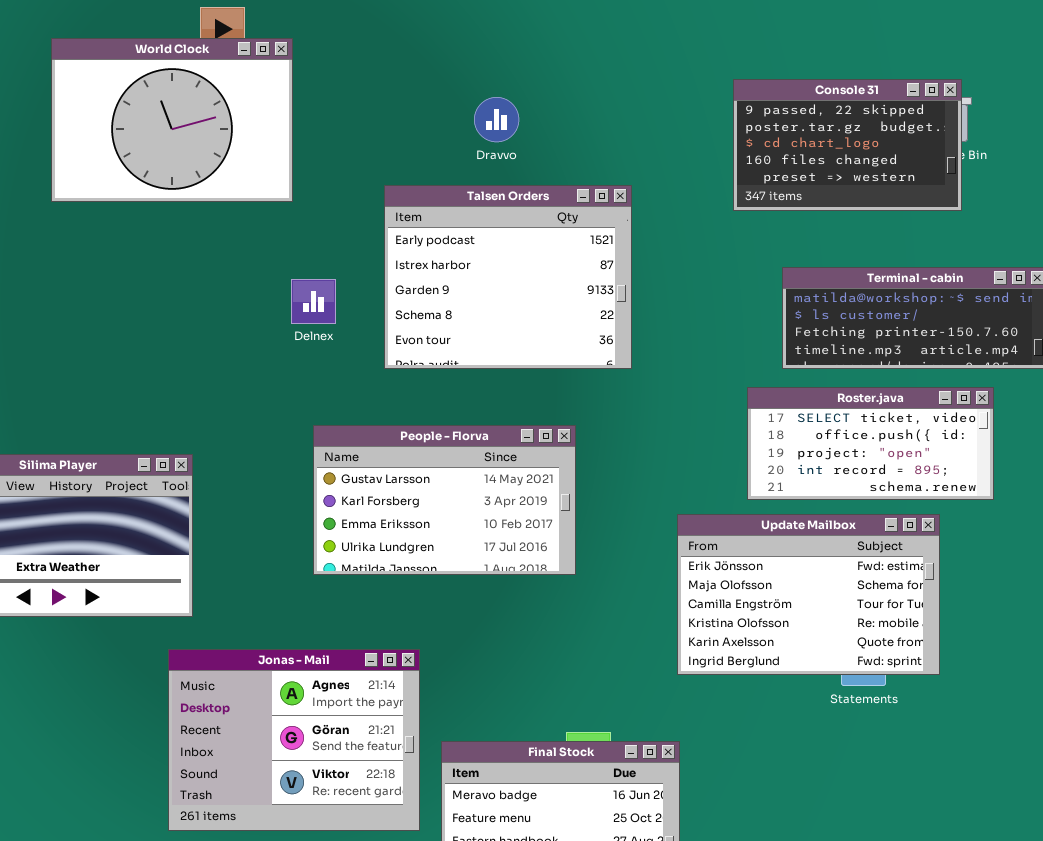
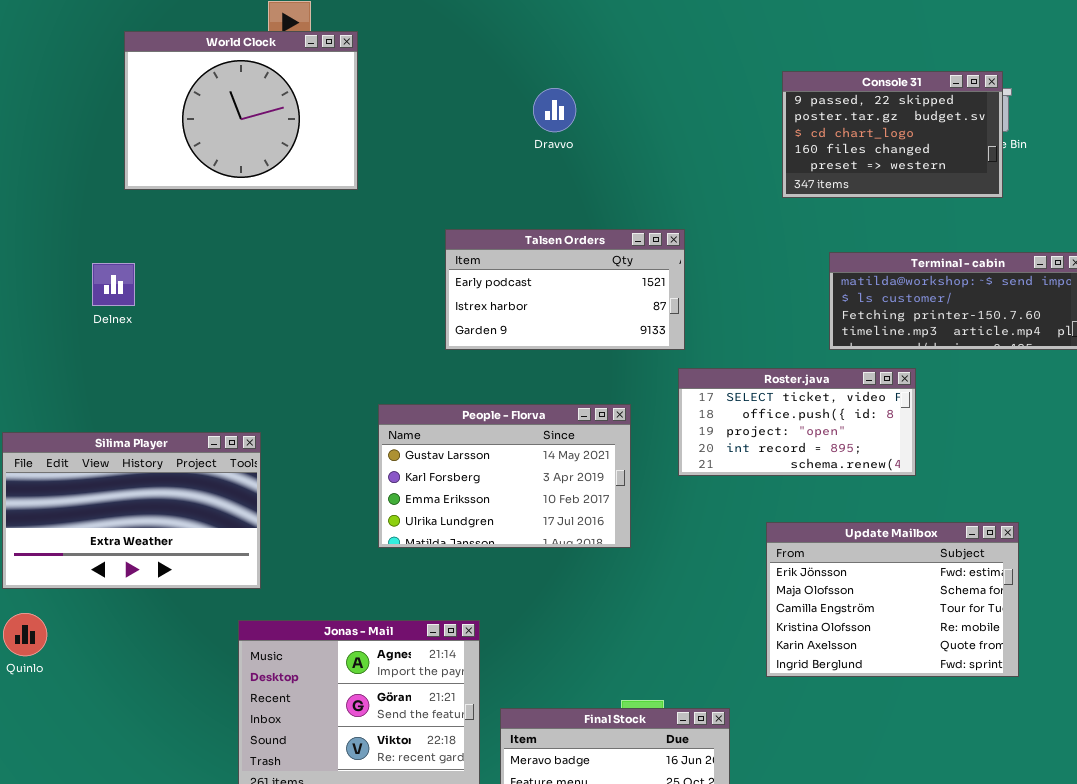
Talsen Orders: [384,185,632,369] -> [445,229,685,350], resized
Delnex: [291,279,336,324] -> [92,263,135,306], moved
Roster.java: [747,387,994,500] -> [678,368,916,476], moved
Update Mailbox: [677,514,940,675] -> [766,522,1019,677], moved

